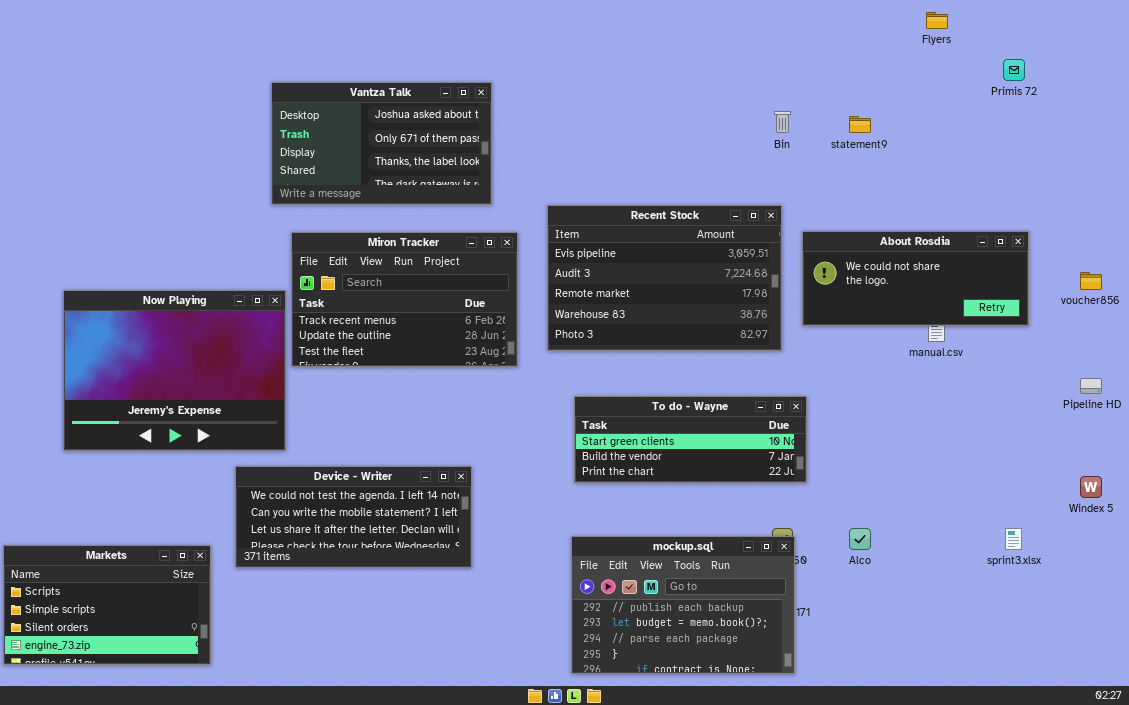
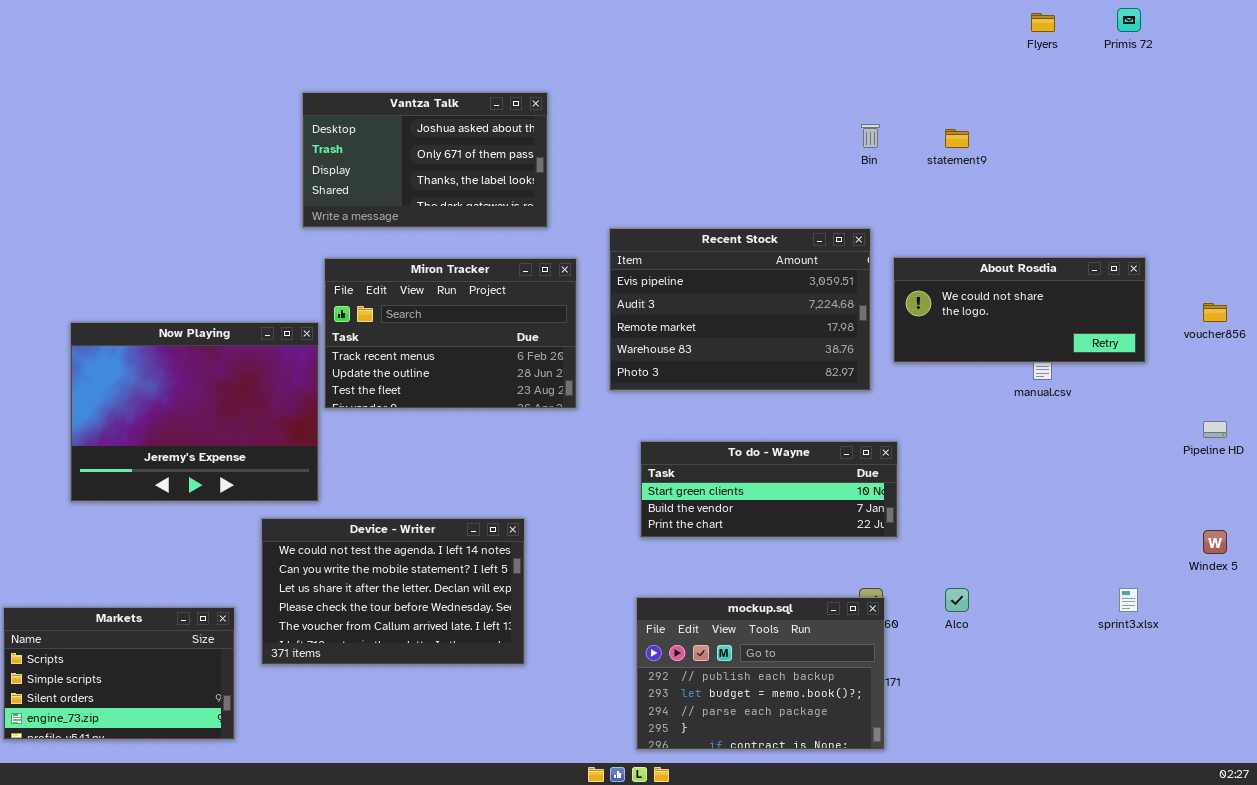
Primis 72: [1003,59,1025,81] -> [1117,8,1141,32], moved
Device - Writer: [235,466,472,568] -> [261,518,525,665], resized

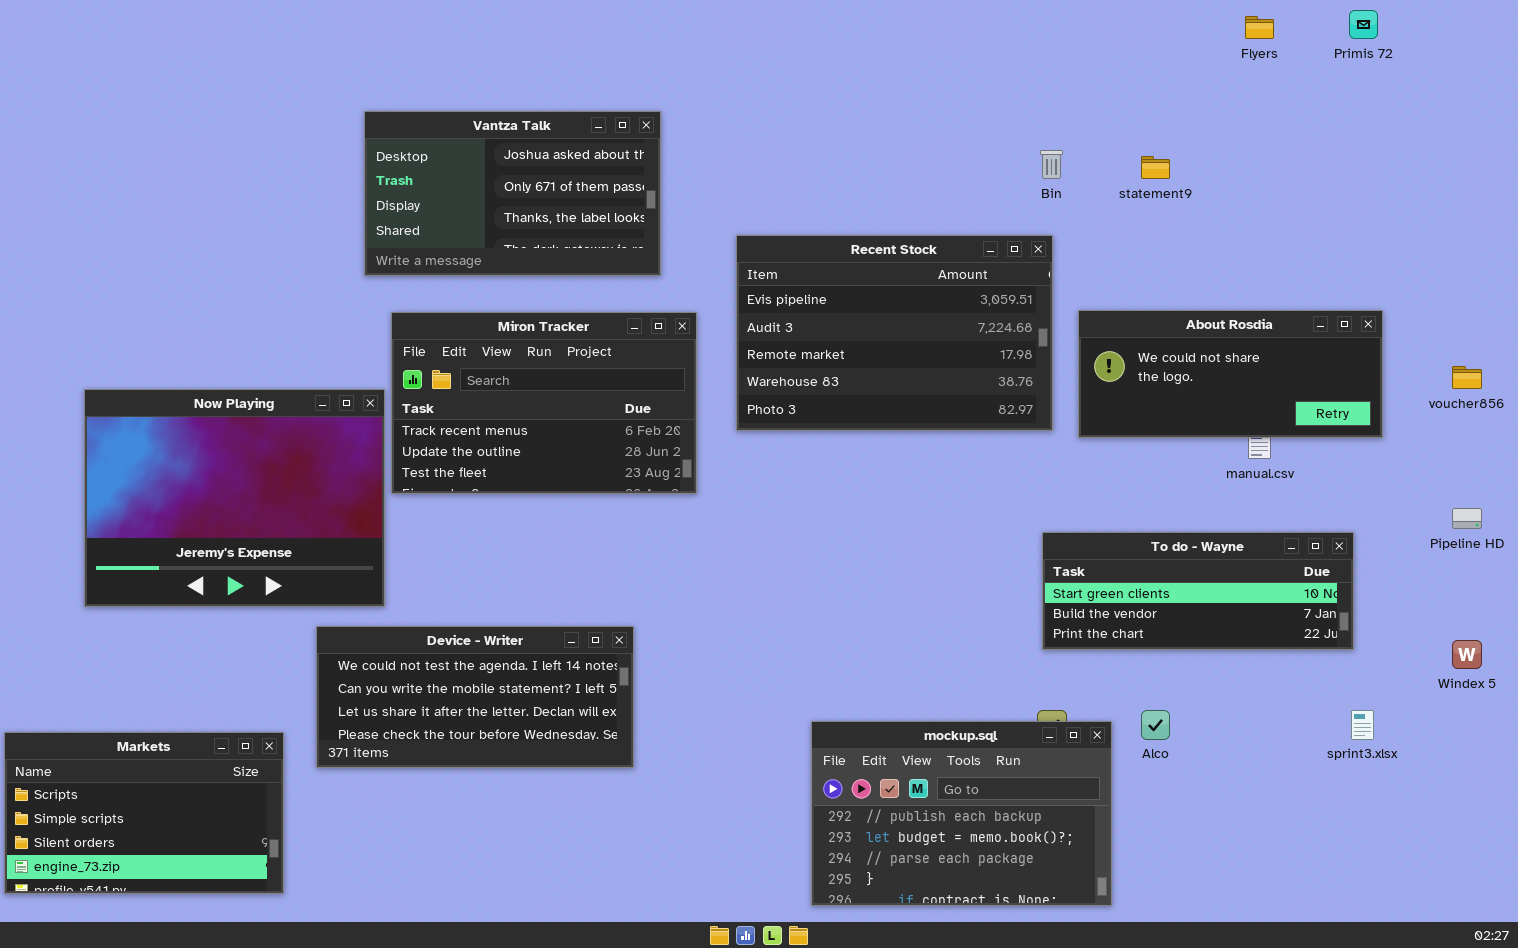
Recent Stock: [609,228,871,391] -> [736,235,1053,431], moved
To do - Wayne: [640,441,898,538] -> [1042,532,1354,650], moved
Device - Writer: [261,518,525,665] -> [316,626,634,768], resized
mockup.sql: [636,597,885,750] -> [811,721,1112,906], moved

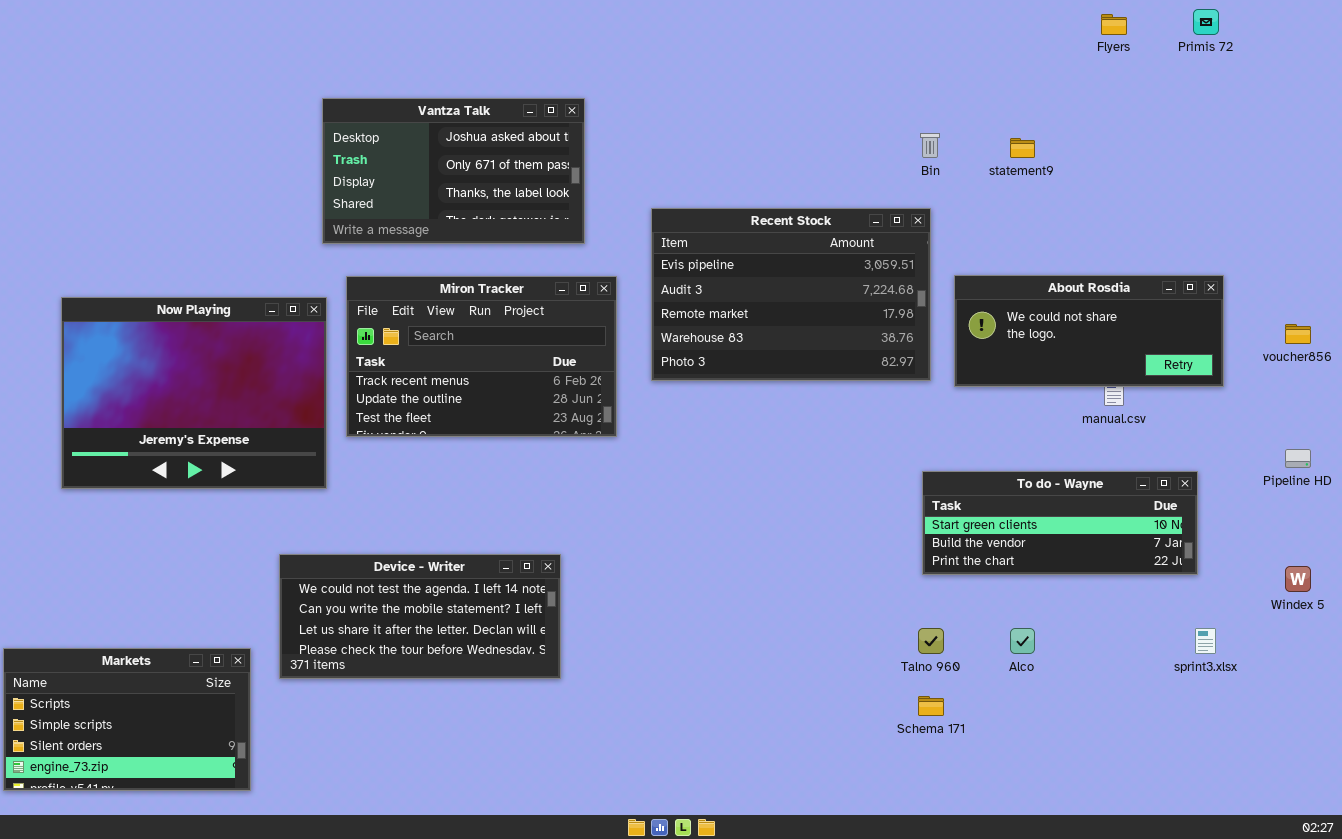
Now Playing: [84,389,385,607] -> [61,297,327,489], moved
mockup.sql: [811,721,1112,906] -> none, closed

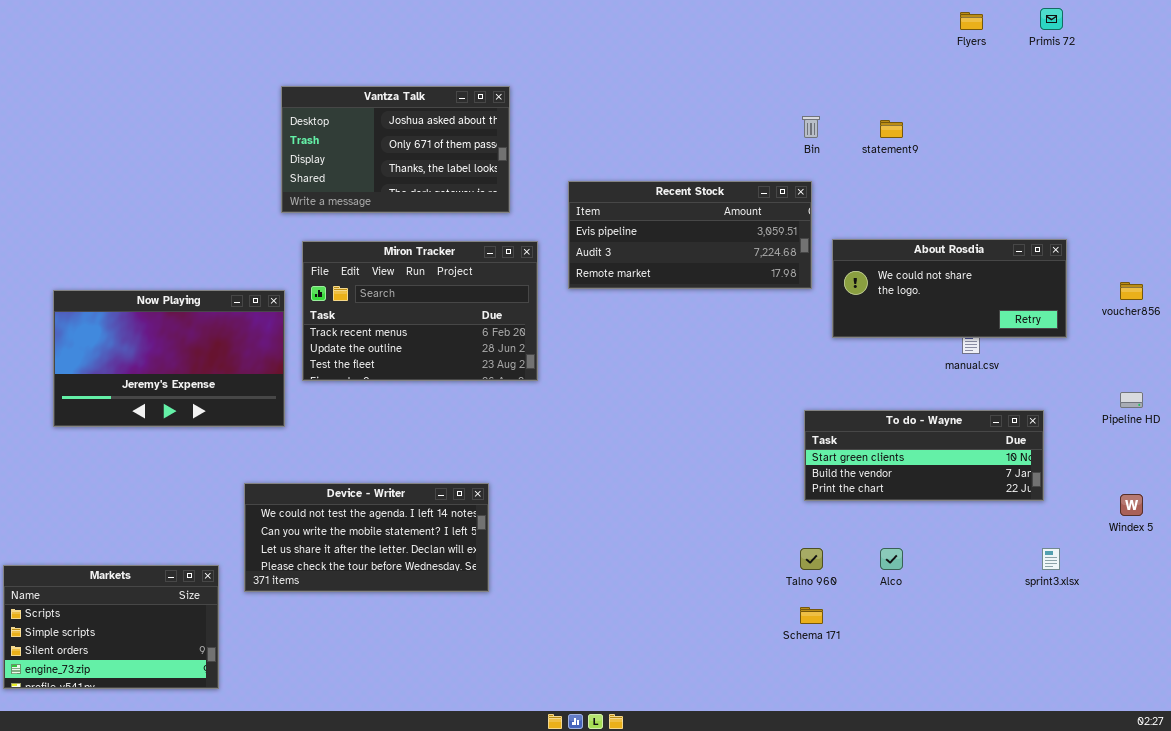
Recent Stock: [651,208,931,381] -> [568,181,812,289], resized
Now Playing: [61,297,327,489] -> [53,290,285,427], resized

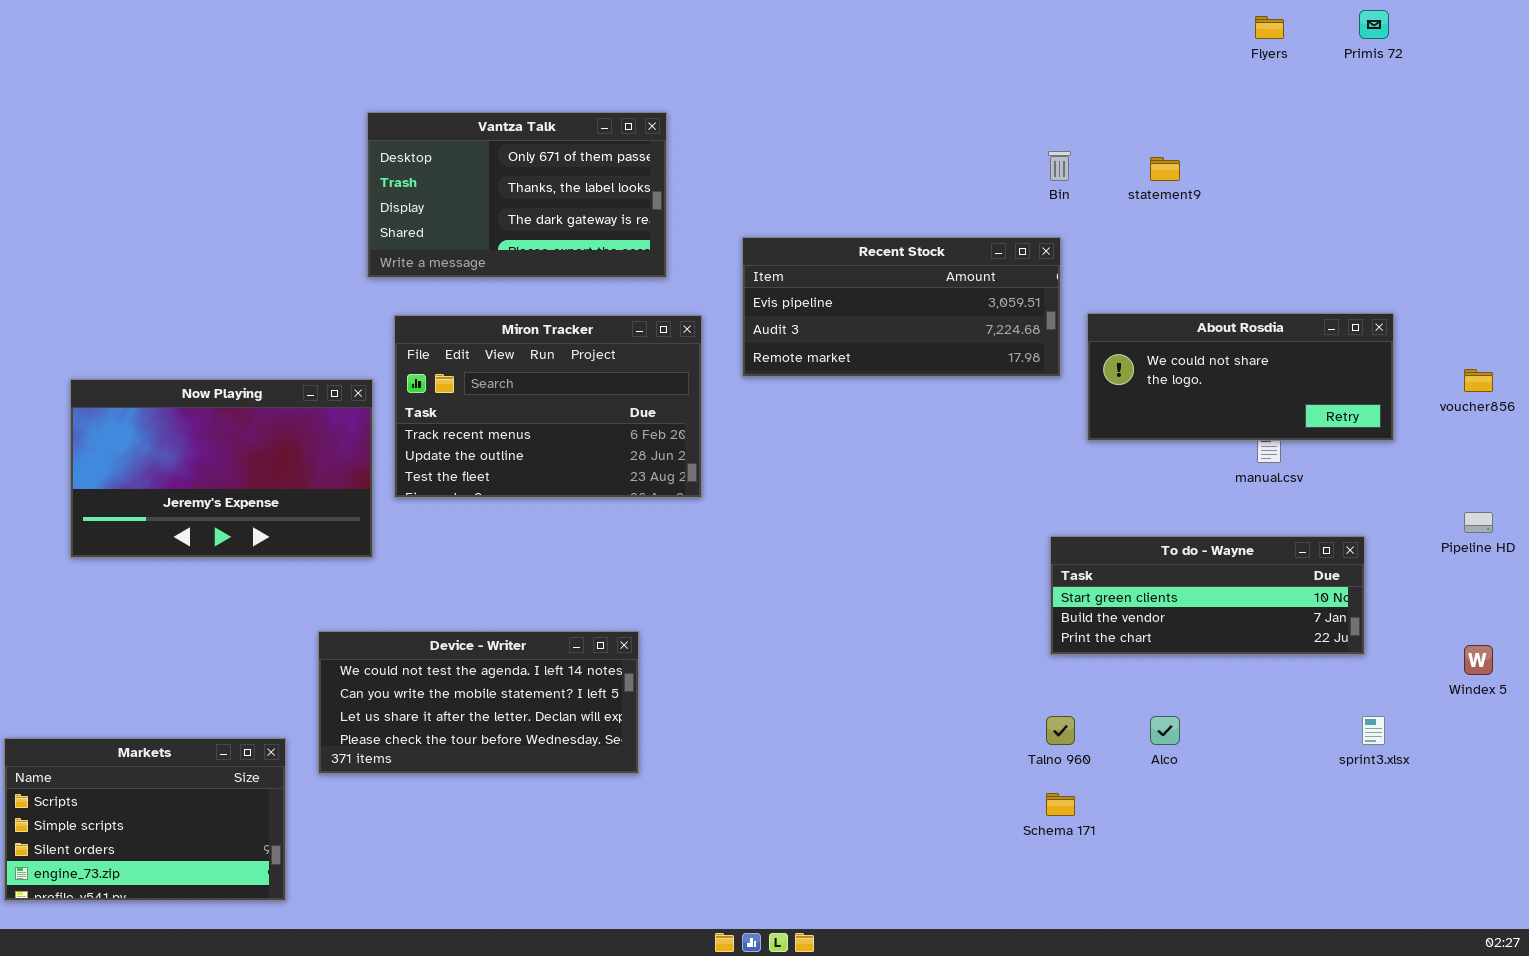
Vantza Talk: [281,86,510,213] -> [367,112,667,278], scrolled down 1 row

